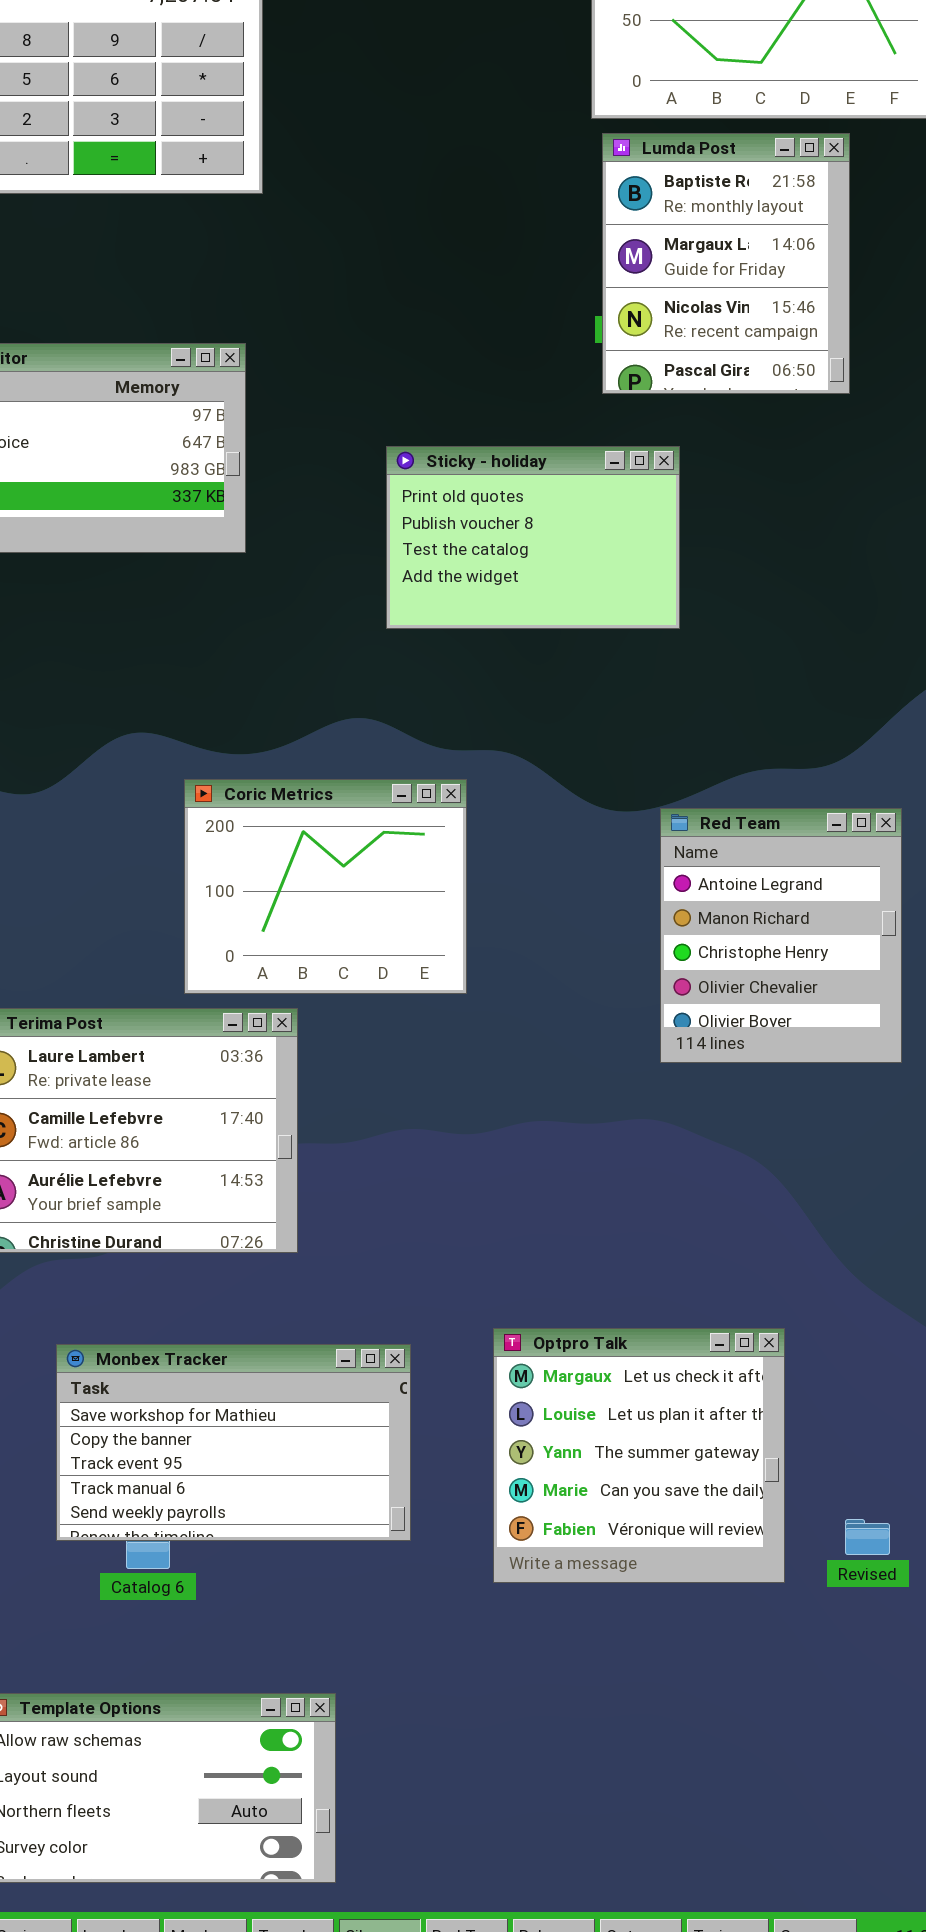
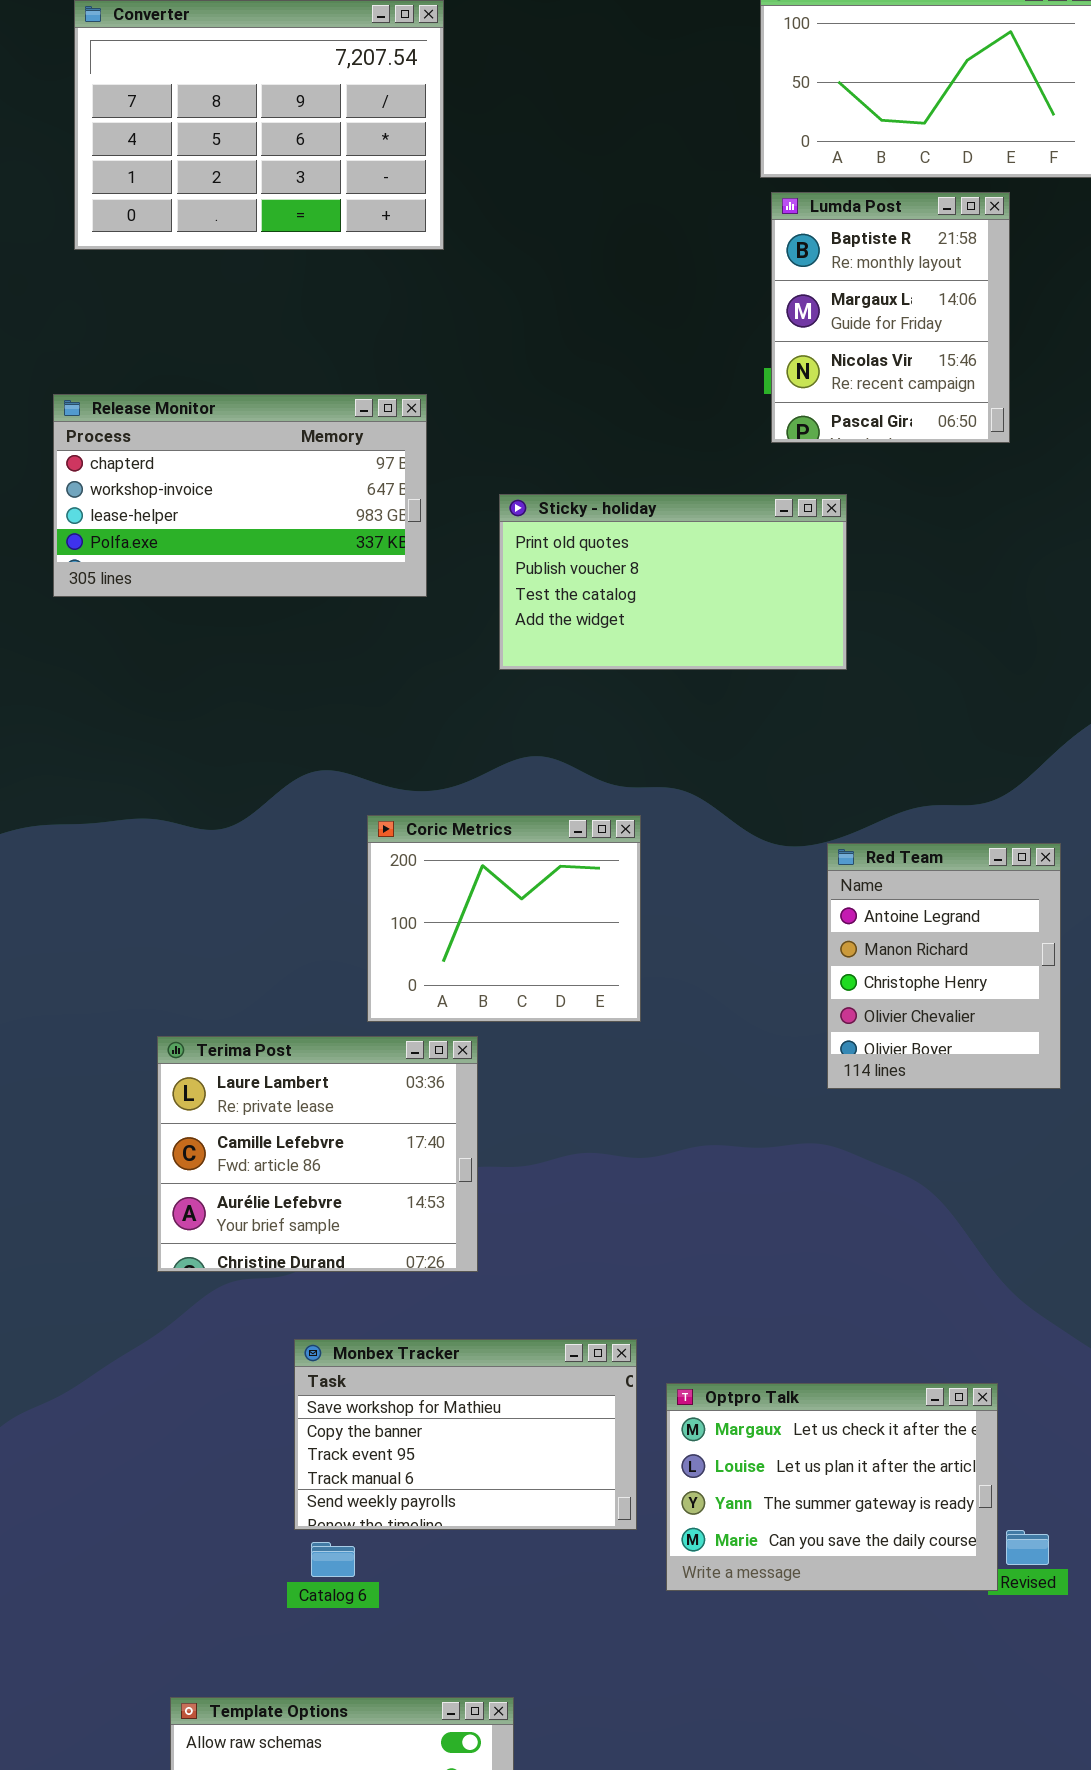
Sticky - holiday: [386,446,680,629] -> [499,494,847,670], resized
Optpro Talk: [493,1328,785,1583] -> [666,1383,998,1591], resized
Monbex Tracker: [56,1344,411,1541] -> [294,1339,637,1530], moved

